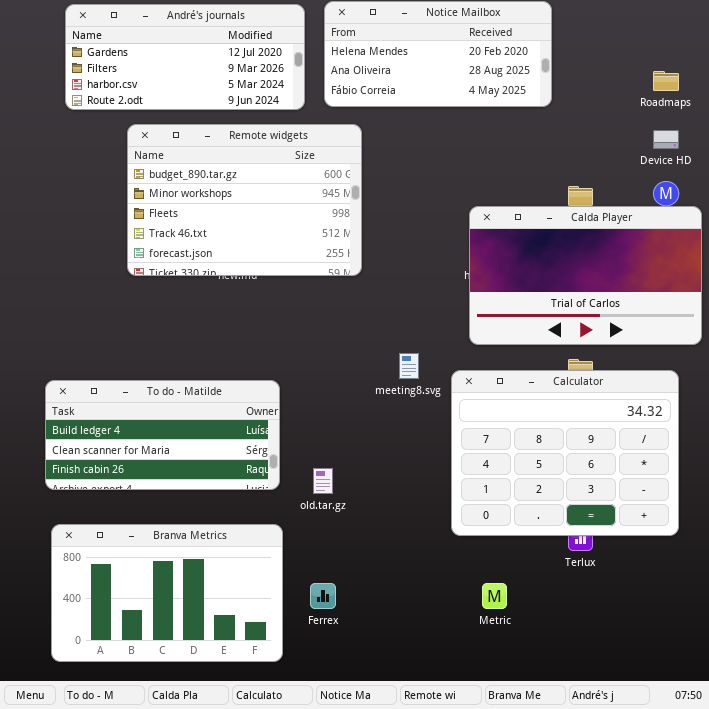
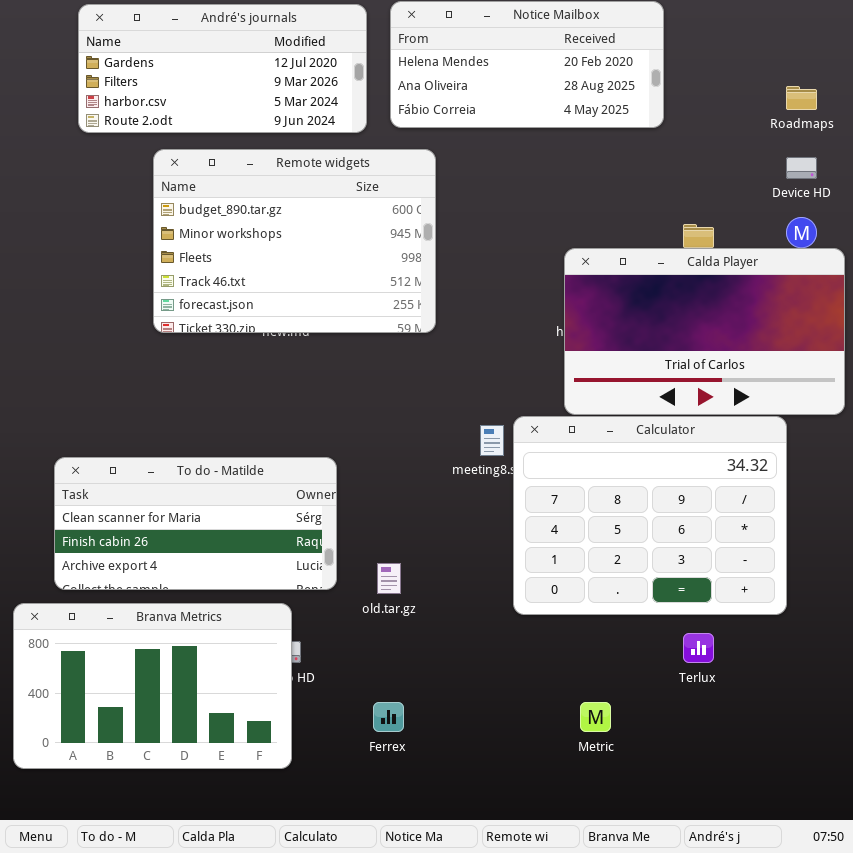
Calculator: [451,370,679,536] -> [513,416,787,615], moved
To do - Matilde: [45,380,280,490] -> [54,457,337,590], scrolled down 1 row
Branva Metrics: [51,524,283,662] -> [13,603,292,769], moved

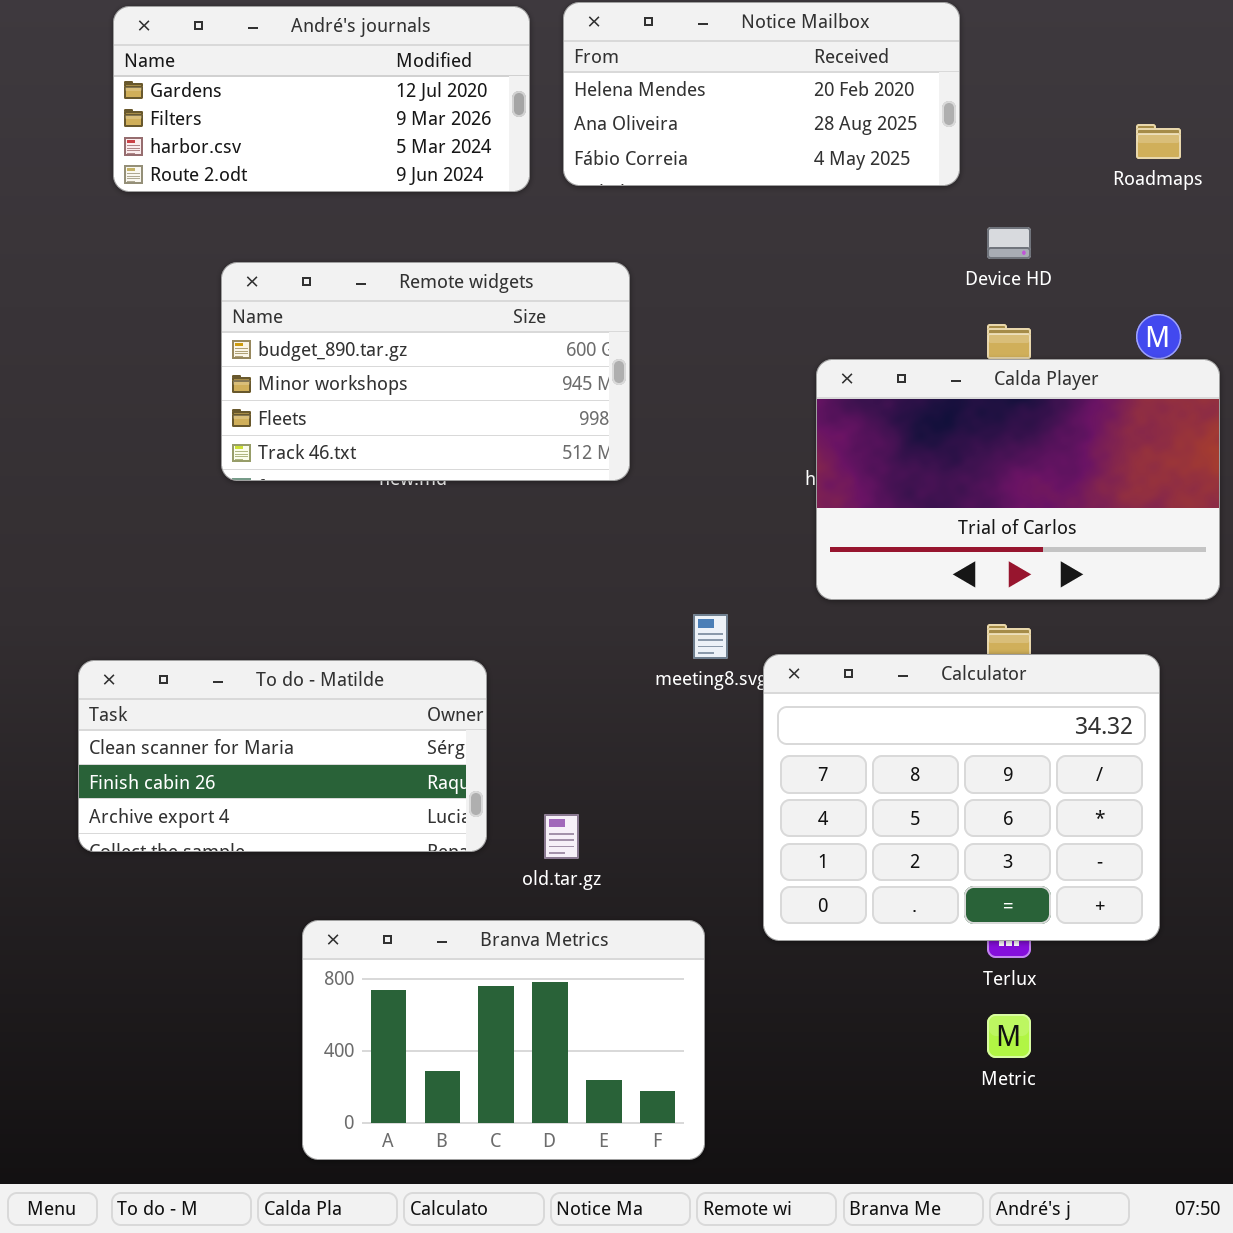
Remote widgets: [153,149,436,333] -> [221,262,630,481], resized
Device HD: [786,157,817,179] -> [987,227,1031,259], moved
Calculator: [513,416,787,615] -> [763,654,1160,941], moved
Branva Metrics: [13,603,292,769] -> [302,920,705,1160], moved
Metric: [580,702,611,732] -> [987,1014,1031,1058], moved

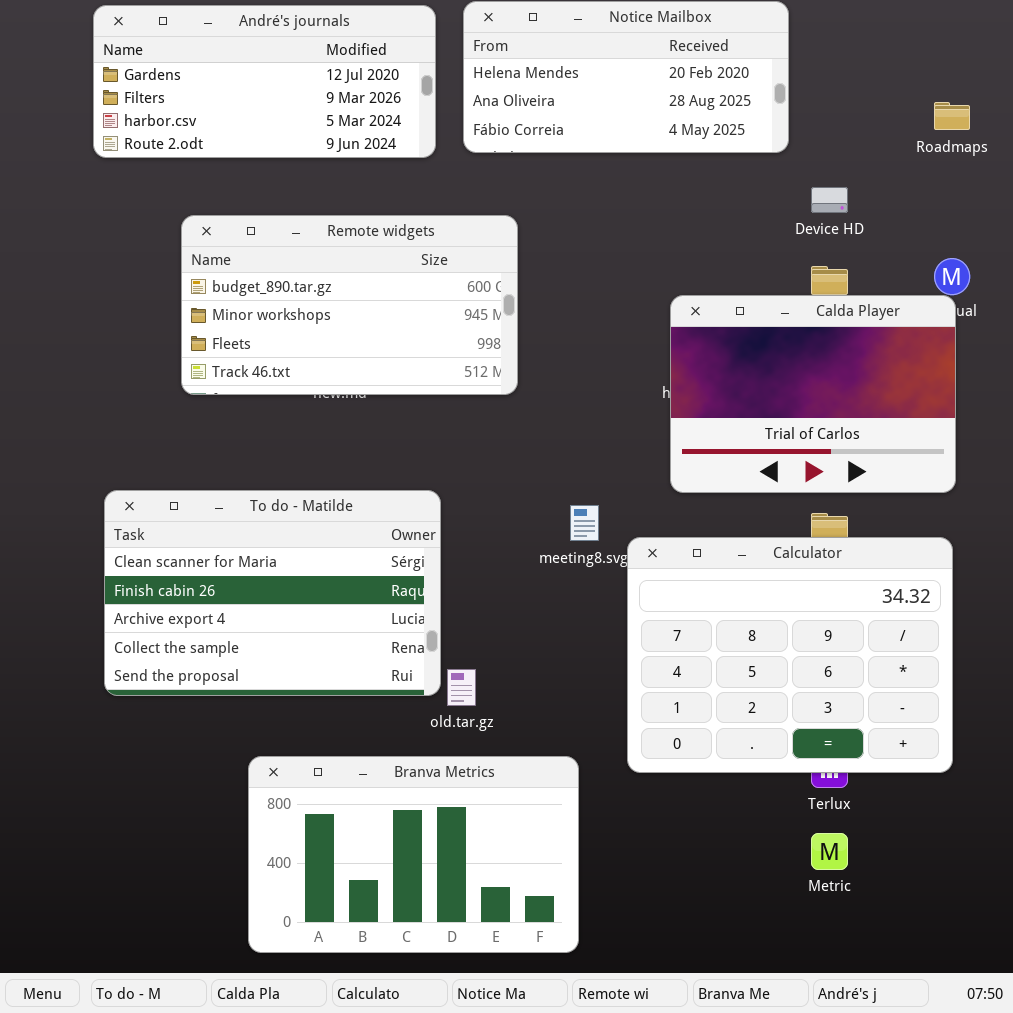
Calda Player: [816,359,1220,600] -> [670,295,956,493], resized
To do - Matilde: [78,660,487,852] -> [104,490,441,696], moved, resized

